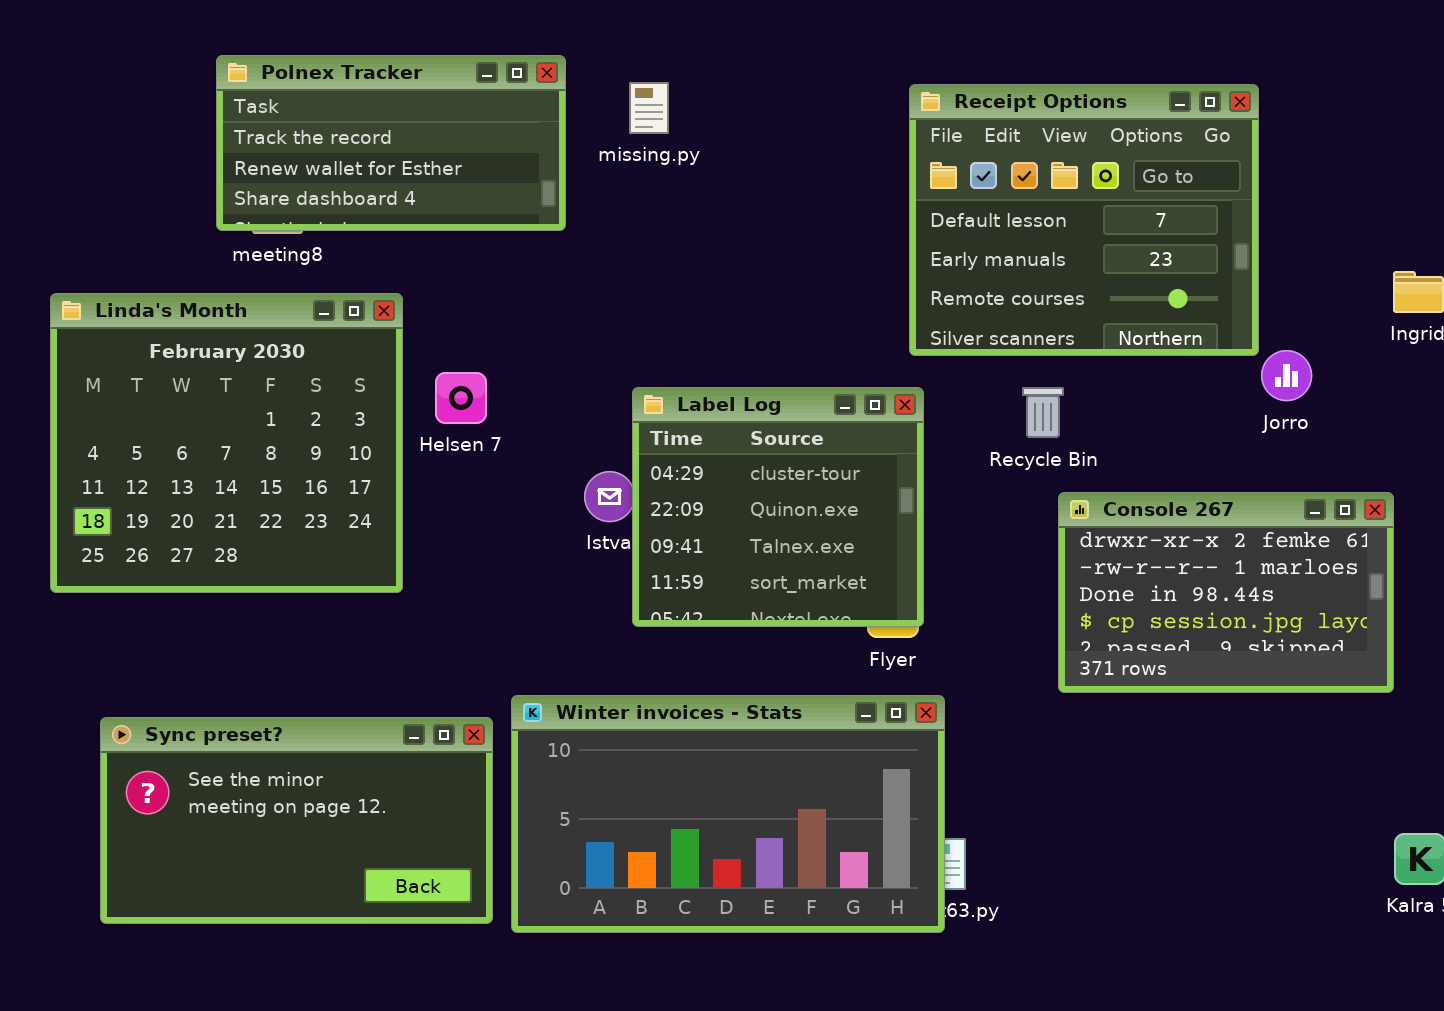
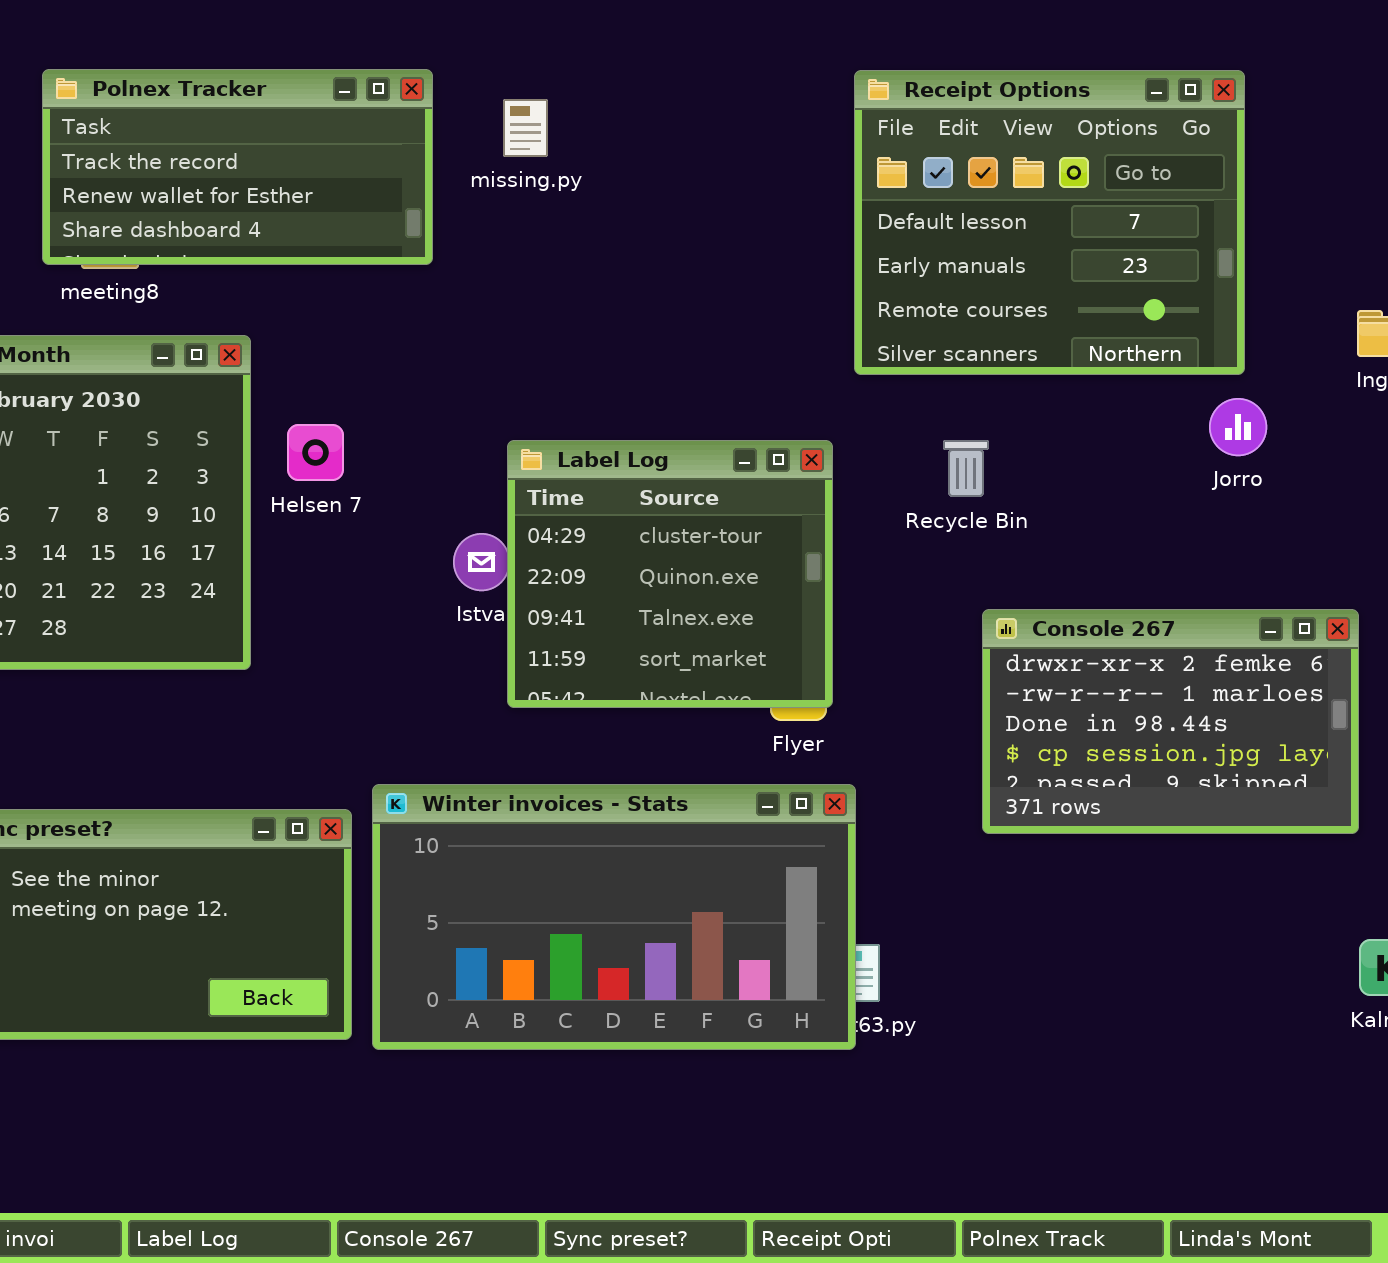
Receipt Options: [909,84,1259,356] -> [854,70,1245,375], moved
Console 267: [1058,492,1394,693] -> [982,609,1359,834], moved

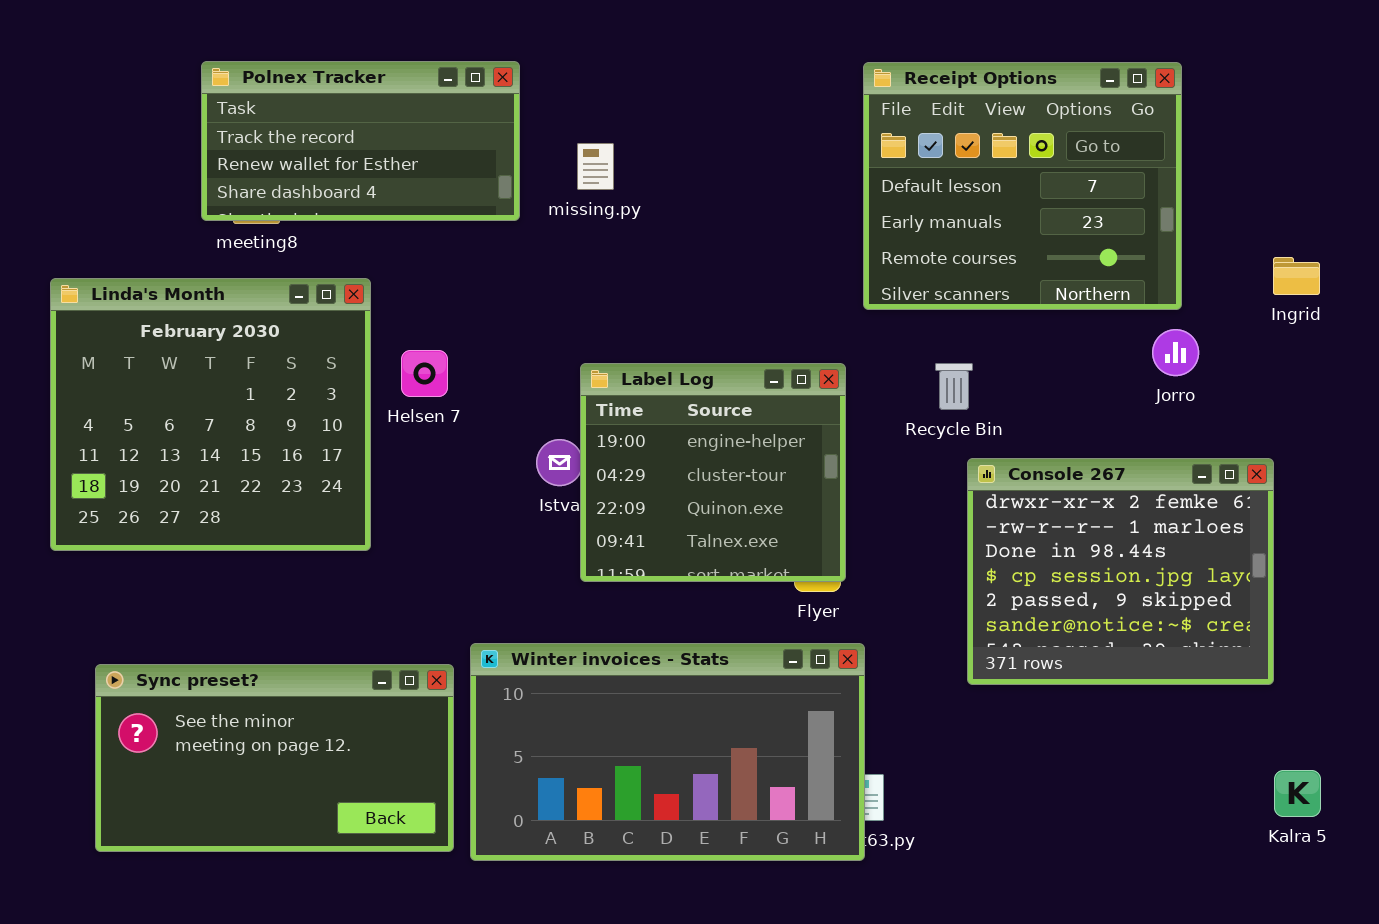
missing.py: [503,99,548,157] -> [577,143,614,190], moved
Label Log: [507,440,833,708] -> [580,363,846,582], scrolled up 1 row
Console 267: [982,609,1359,834] -> [967,458,1274,685], resized

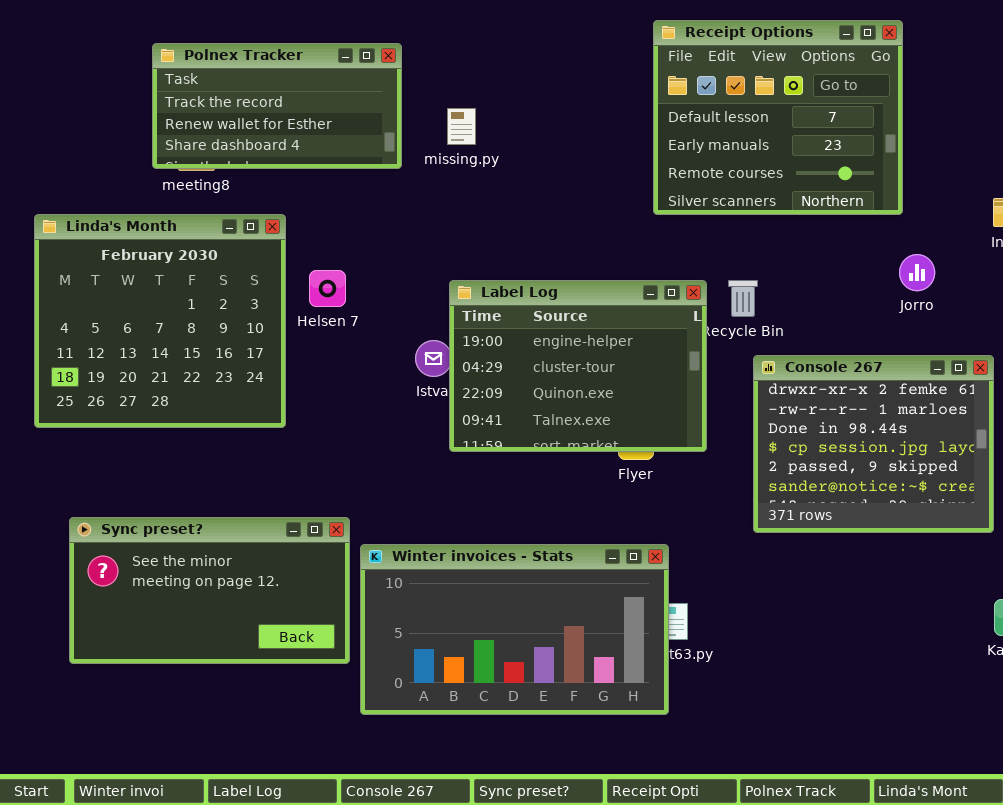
Receipt Options: [863,62,1182,310] -> [653,20,903,215], moved
Label Log: [580,363,846,582] -> [449,280,707,452], resized
Winter invoices - Stats: [470,643,865,861] -> [360,544,669,715], moved

